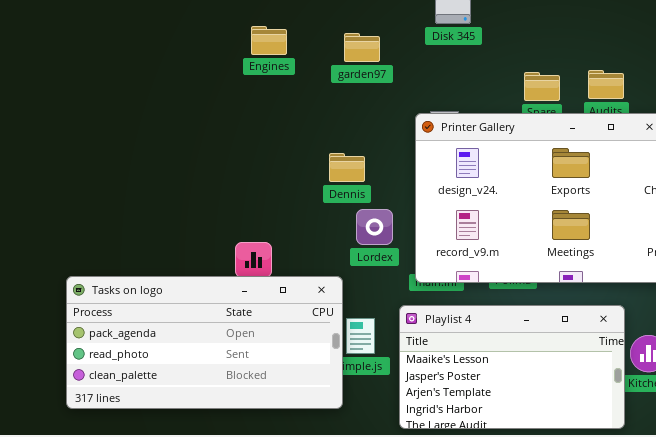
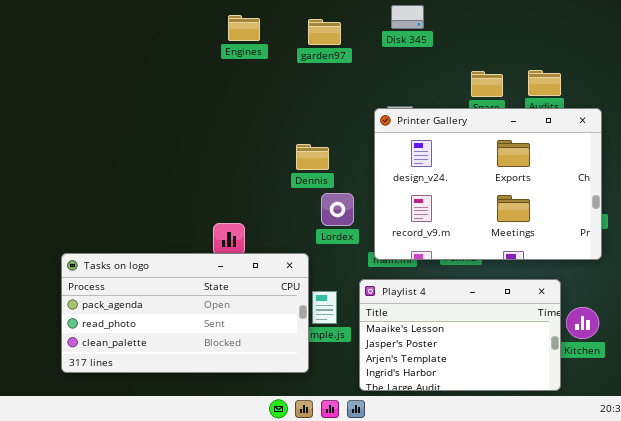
Engines: [251,26,287,55] -> [228,15,260,41], moved
garden97: [344,33,380,62] -> [308,19,341,45], moved

